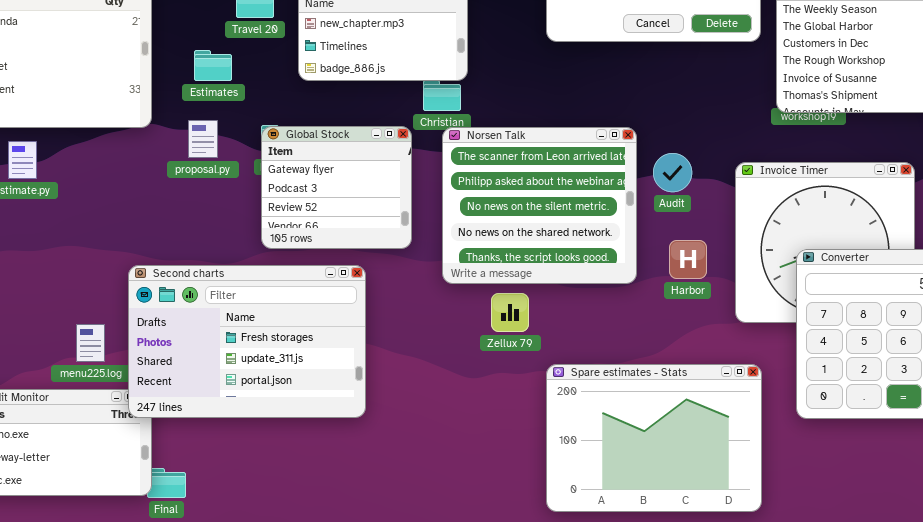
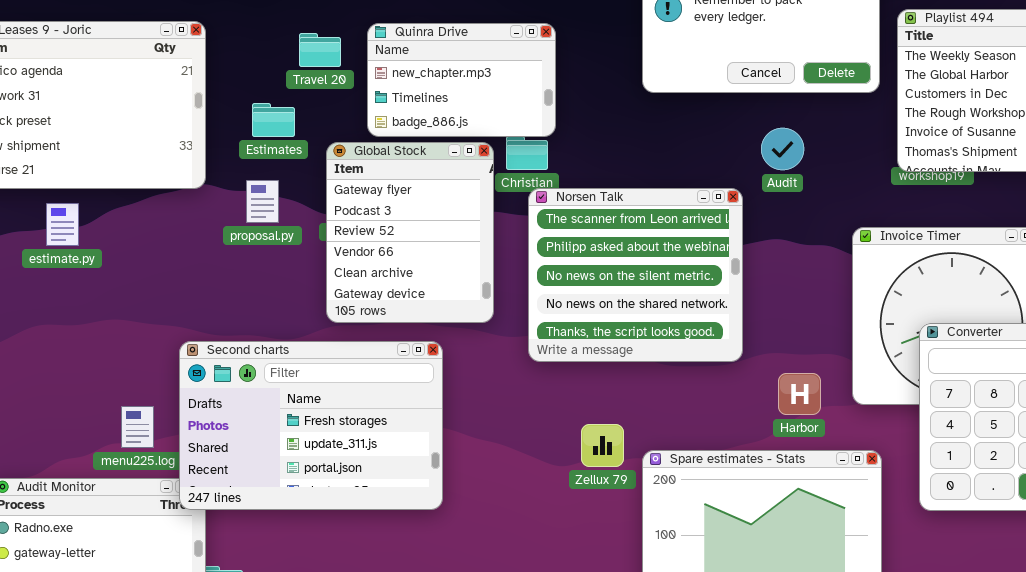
Global Stock: [261,126,412,249] -> [326,142,494,323], resized
Audit: [653,153,692,192] -> [761,128,804,170], moved
Harbor: [669,240,707,279] -> [778,373,821,415], moved
Zellux 79: [491,293,529,332] -> [581,424,624,467], moved

